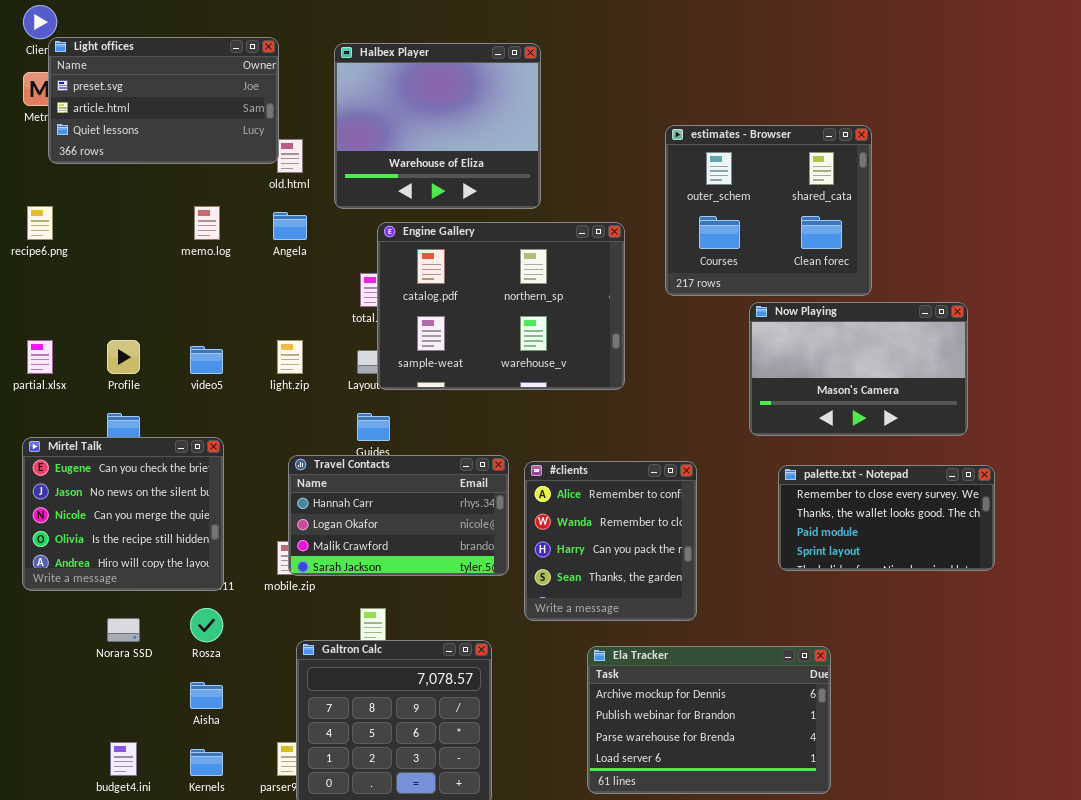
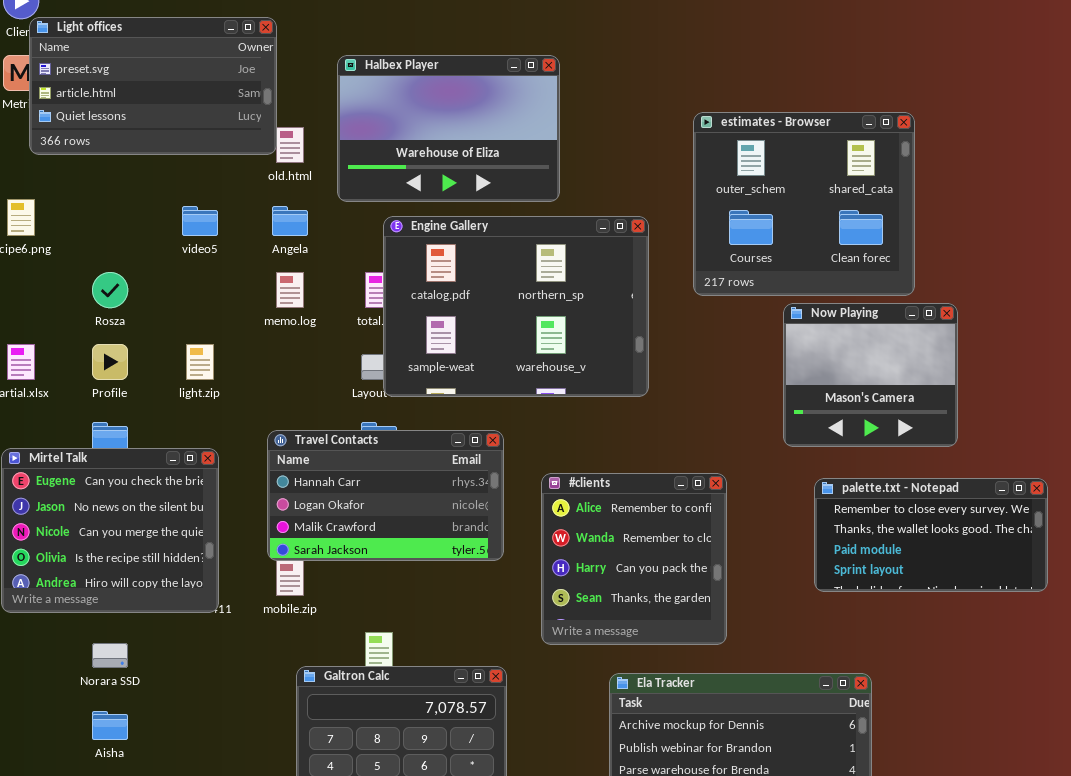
Halbex Player: [334,43,541,209] -> [337,55,560,202], resized
memo.log: [194,206,220,240] -> [276,272,304,308], moved
Now Playing: [749,302,968,436] -> [783,303,958,447], resized
light.zip: [277,340,303,374] -> [186,344,214,380], moved
video5: [190,346,223,374] -> [182,206,218,236], moved
Travel Contacts: [288,455,509,576] -> [267,430,504,561], moved
Rosza: [190,608,223,642] -> [92,272,128,308], moved
Aisha: [190,682,223,709] -> [92,711,128,740], moved

